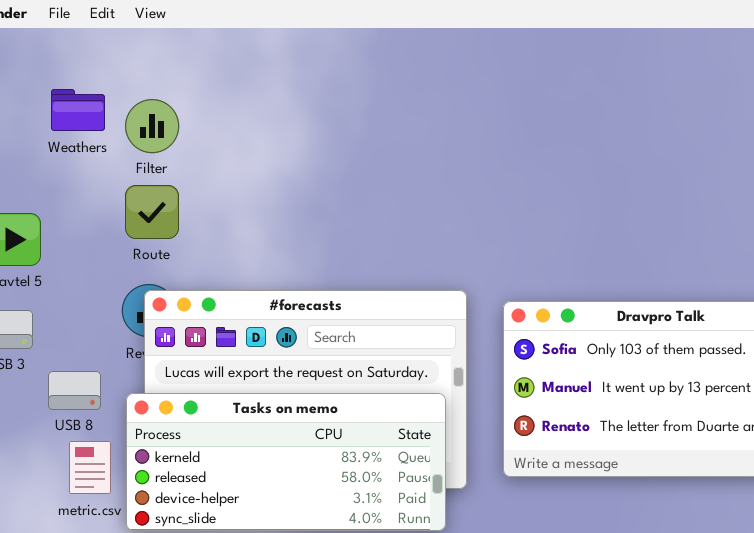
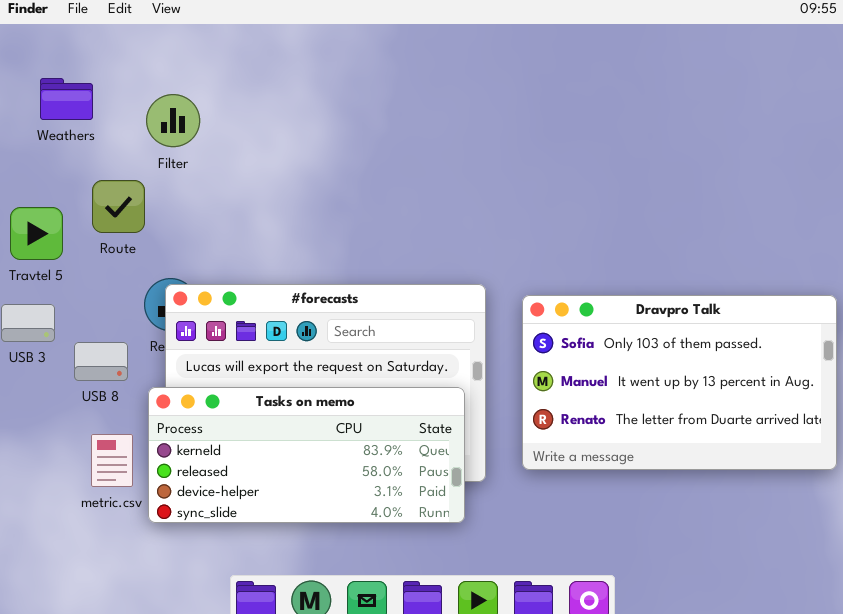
Weathers: [51,89,105,131] -> [40,78,93,120], moved
Route: [125,185,179,239] -> [92,180,145,233], moved
USB 8: [48,371,101,410] -> [74,342,128,381], moved

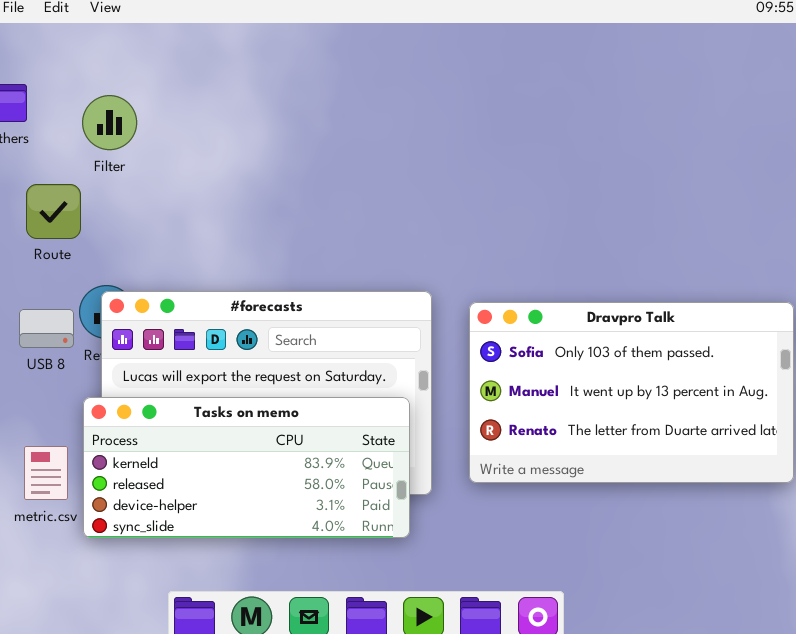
USB 8: [74,342,128,381] -> [19,309,74,348], moved

